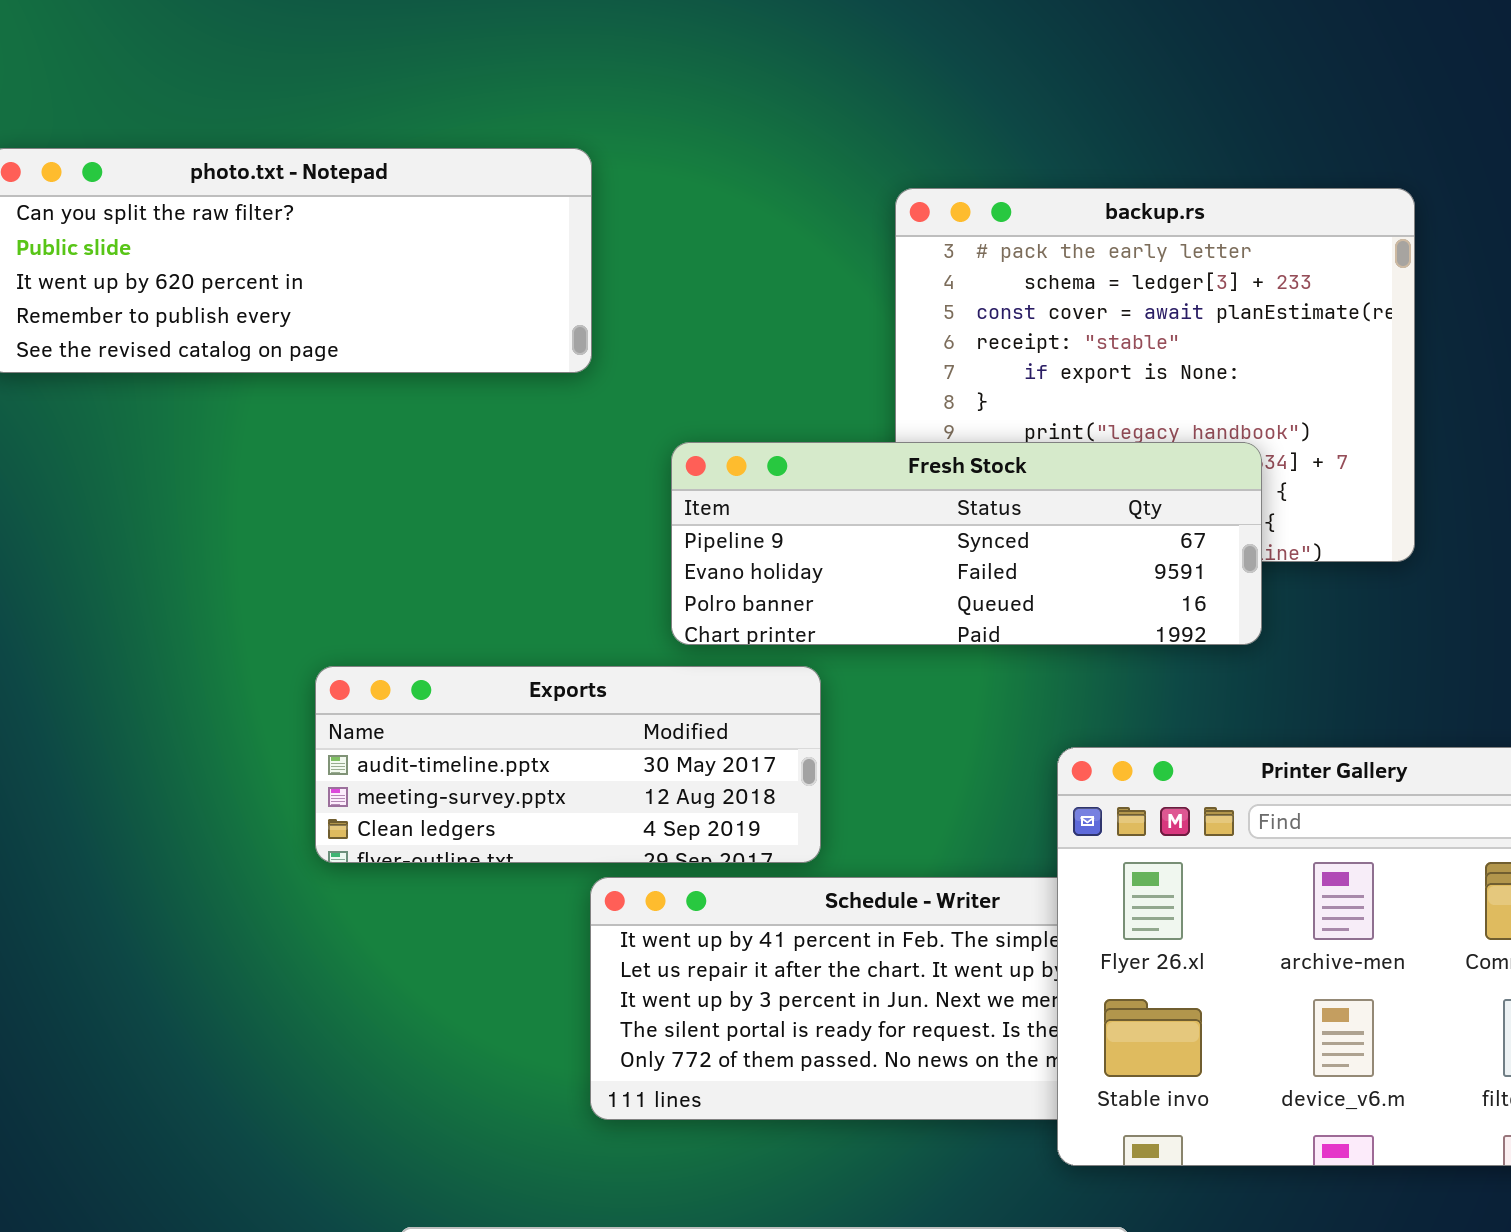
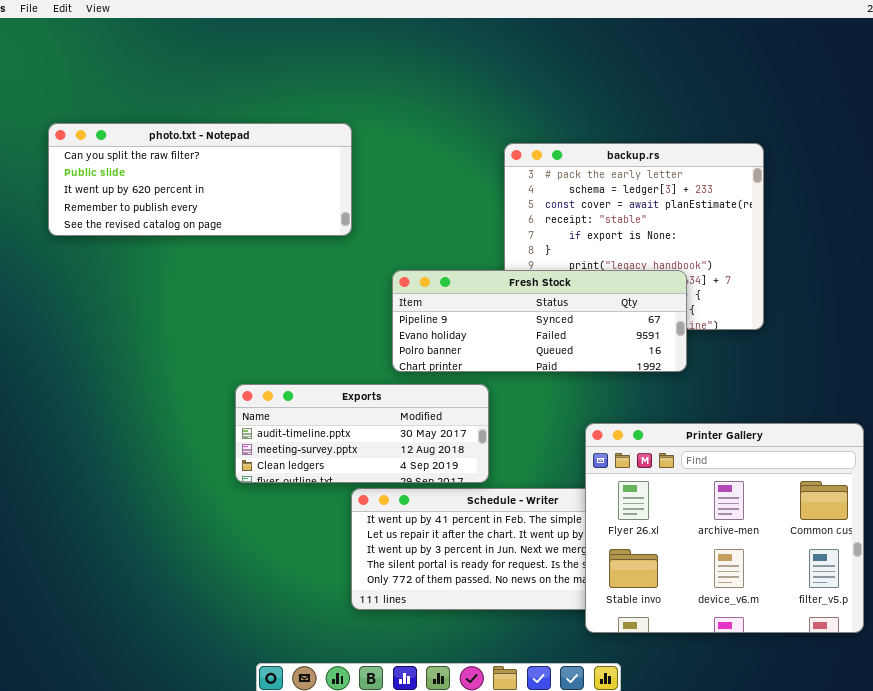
Exports: [315,666,821,863] -> [235,384,489,483], moved

